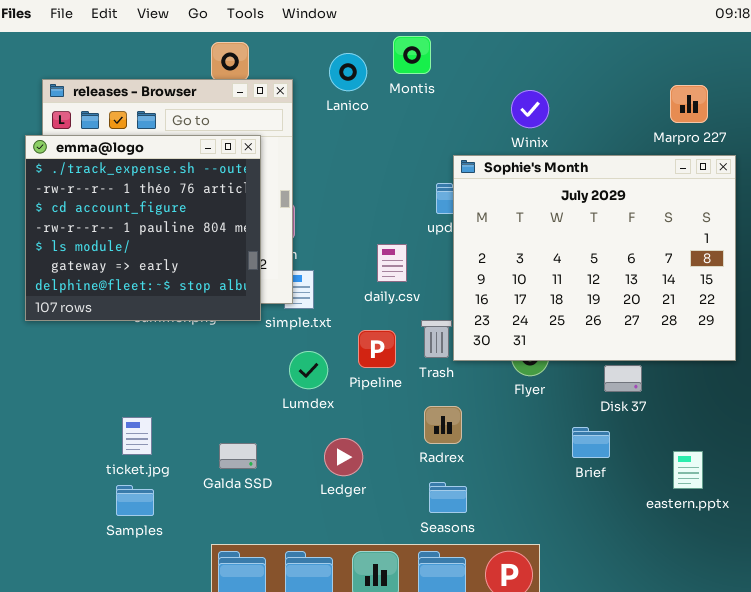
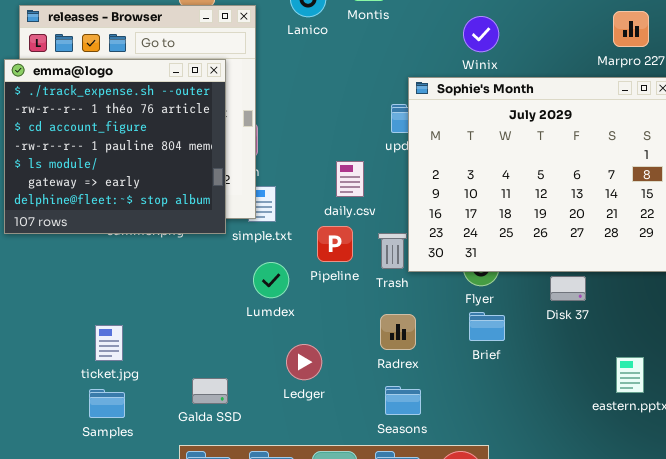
Pipeline: [358,330,396,368] -> [317,226,353,262], moved
Brief: [572,427,610,458] -> [469,312,505,341], moved
Galda SSD: [219,443,257,469] -> [192,378,228,404], moved

